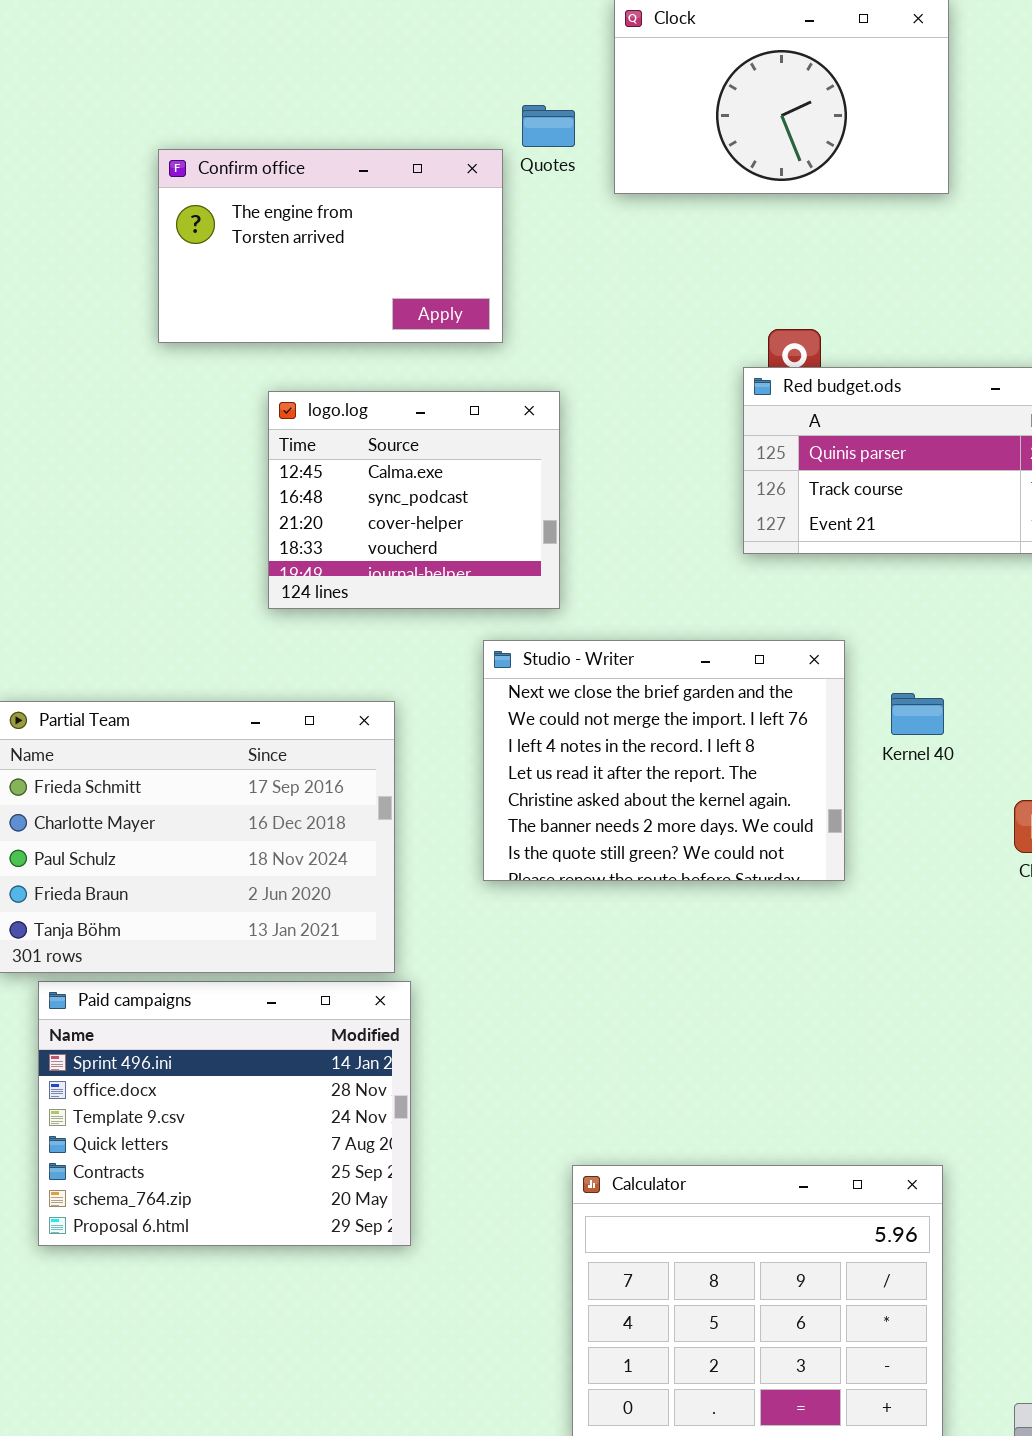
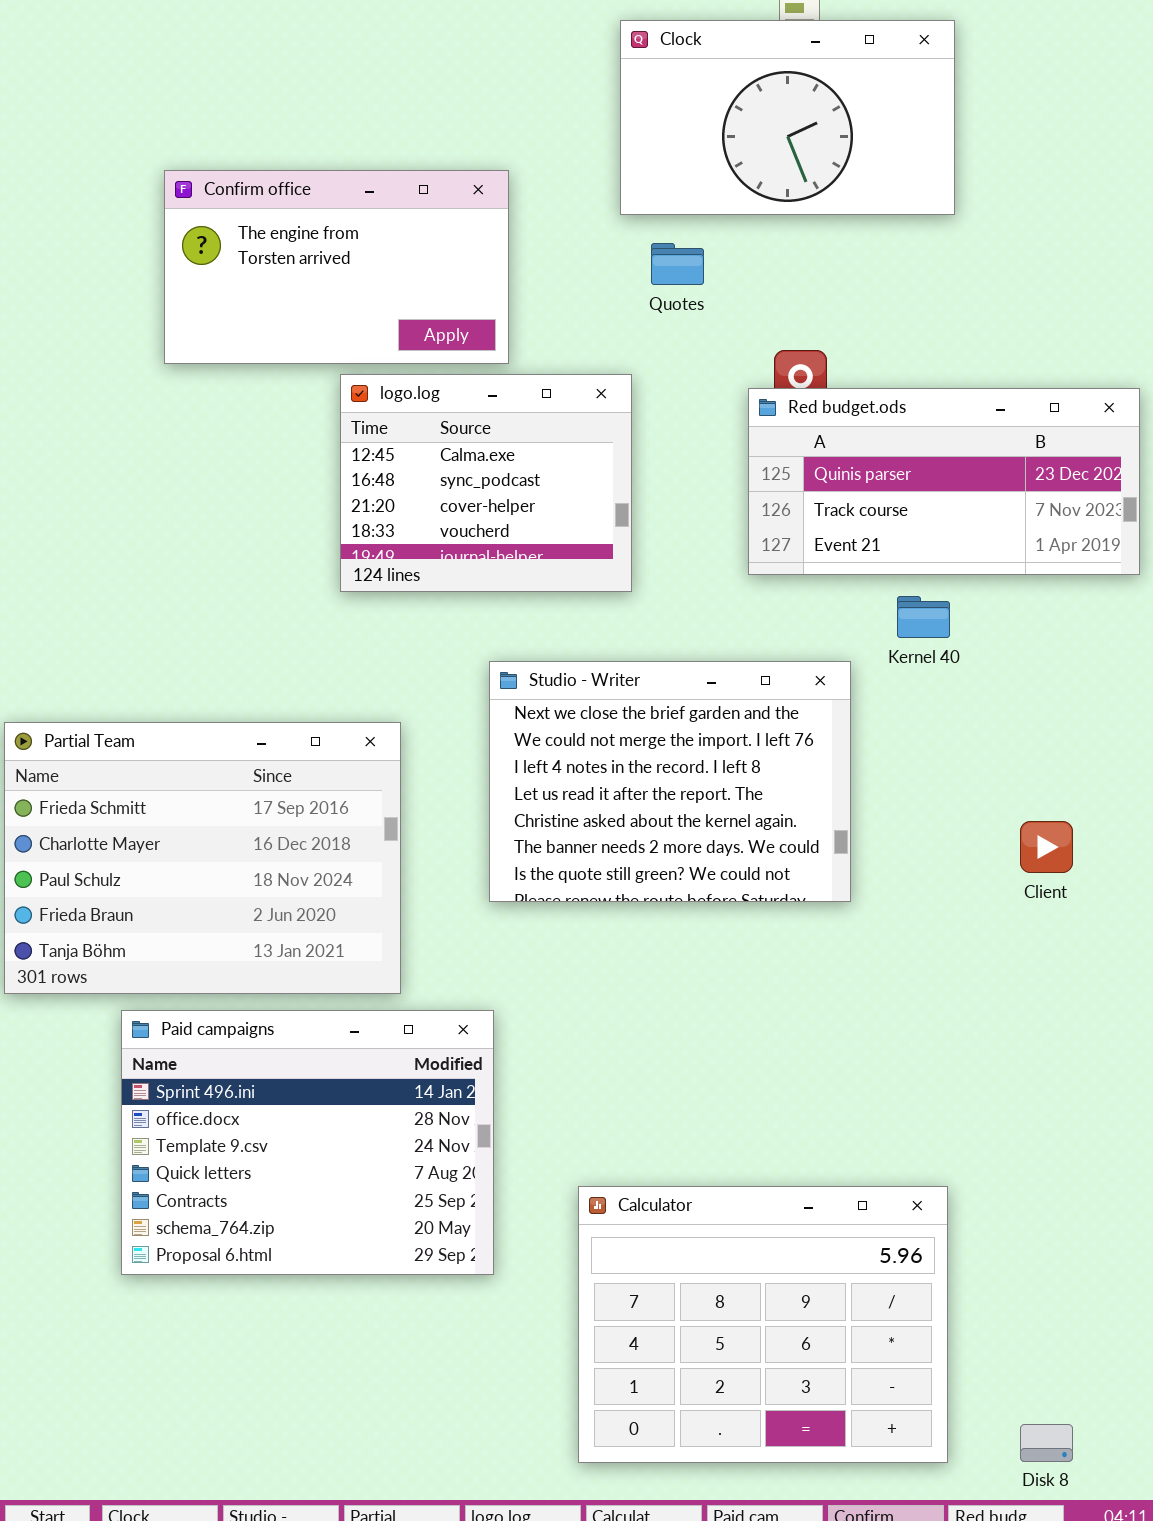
Quotes: [522,105,575,147] -> [651,243,704,285], moved
logo.log: [268,391,560,609] -> [340,374,632,592], moved
Kernel 40: [891,693,944,735] -> [897,596,950,638], moved
Paid campaigns: [38,981,411,1246] -> [121,1010,494,1275], moved

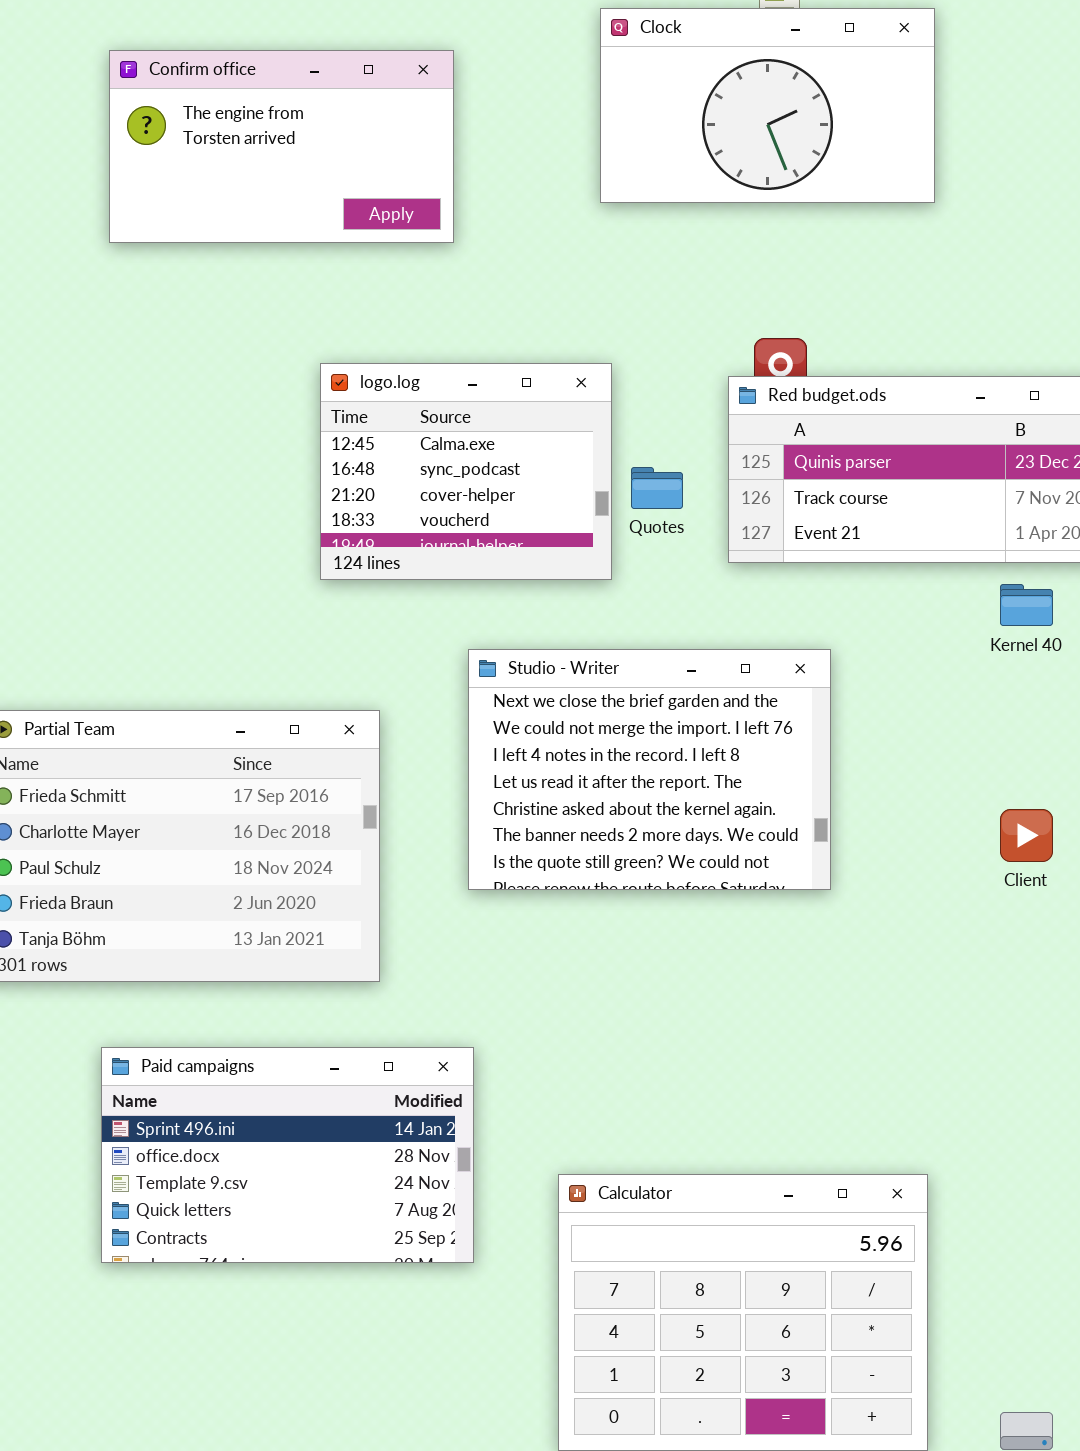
Confirm office: [164,170,509,364] -> [109,50,454,243], moved
Quotes: [651,243,704,285] -> [631,467,683,509], moved
Kernel 40: [897,596,950,638] -> [1000,584,1053,626], moved
Paid campaigns: [121,1010,494,1275] -> [101,1047,474,1263], resized

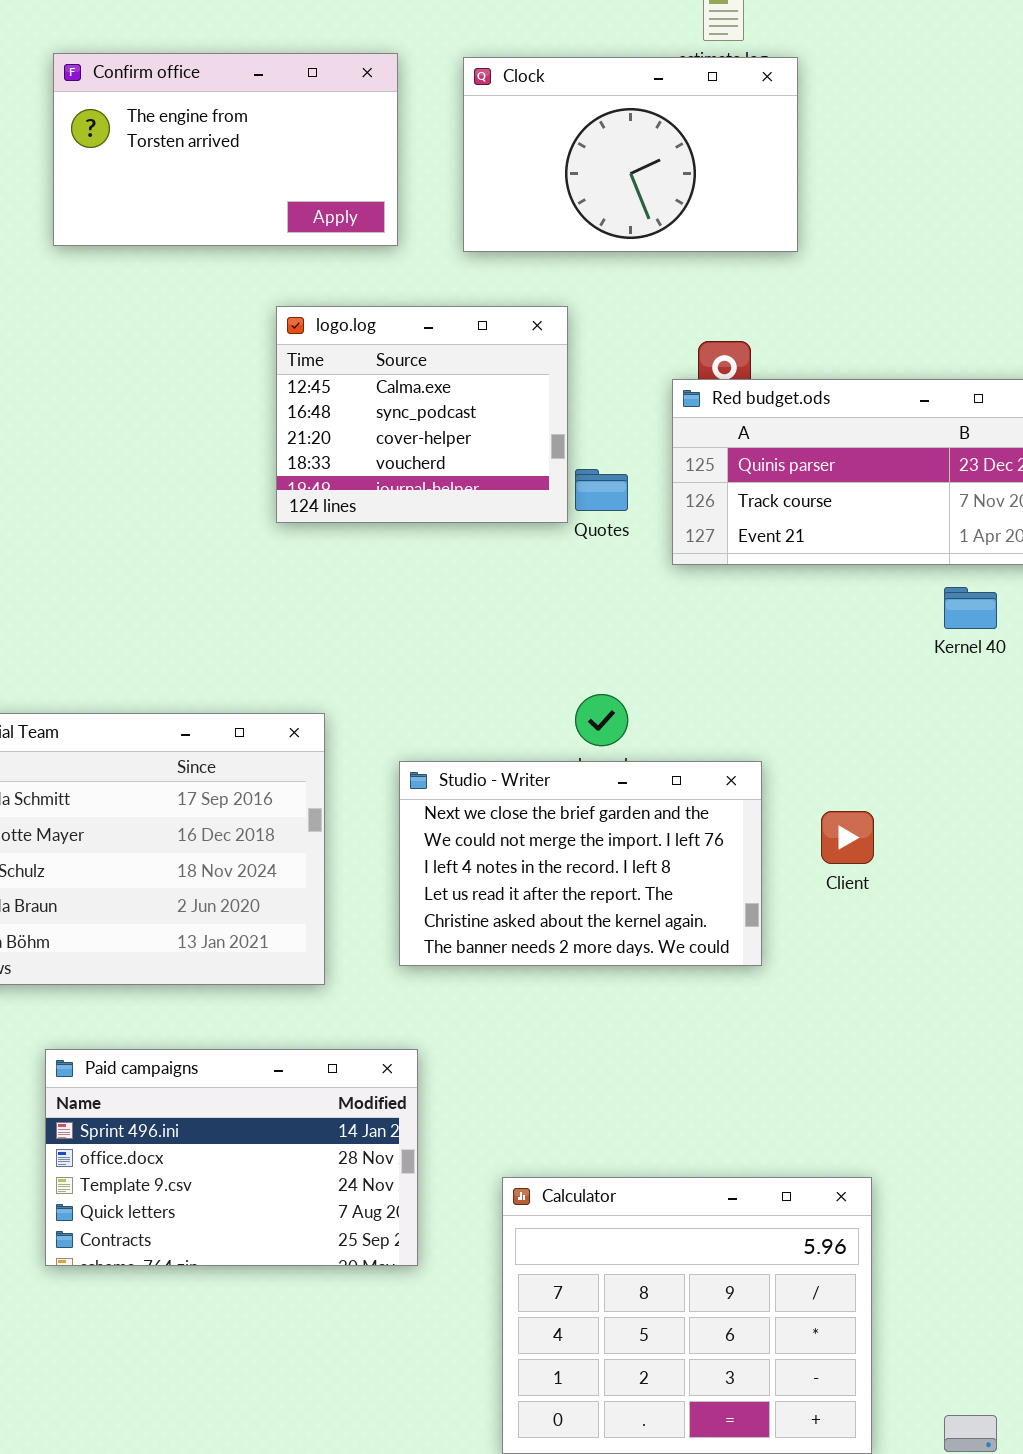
Clock: [600,8,935,203] -> [463,57,798,252], moved
logo.log: [320,363,612,580] -> [276,306,568,523], moved
Studio - Writer: [468,649,831,890] -> [399,761,762,966], moved, resized
Client: [1000,809,1053,862] -> [821,811,874,864], moved

